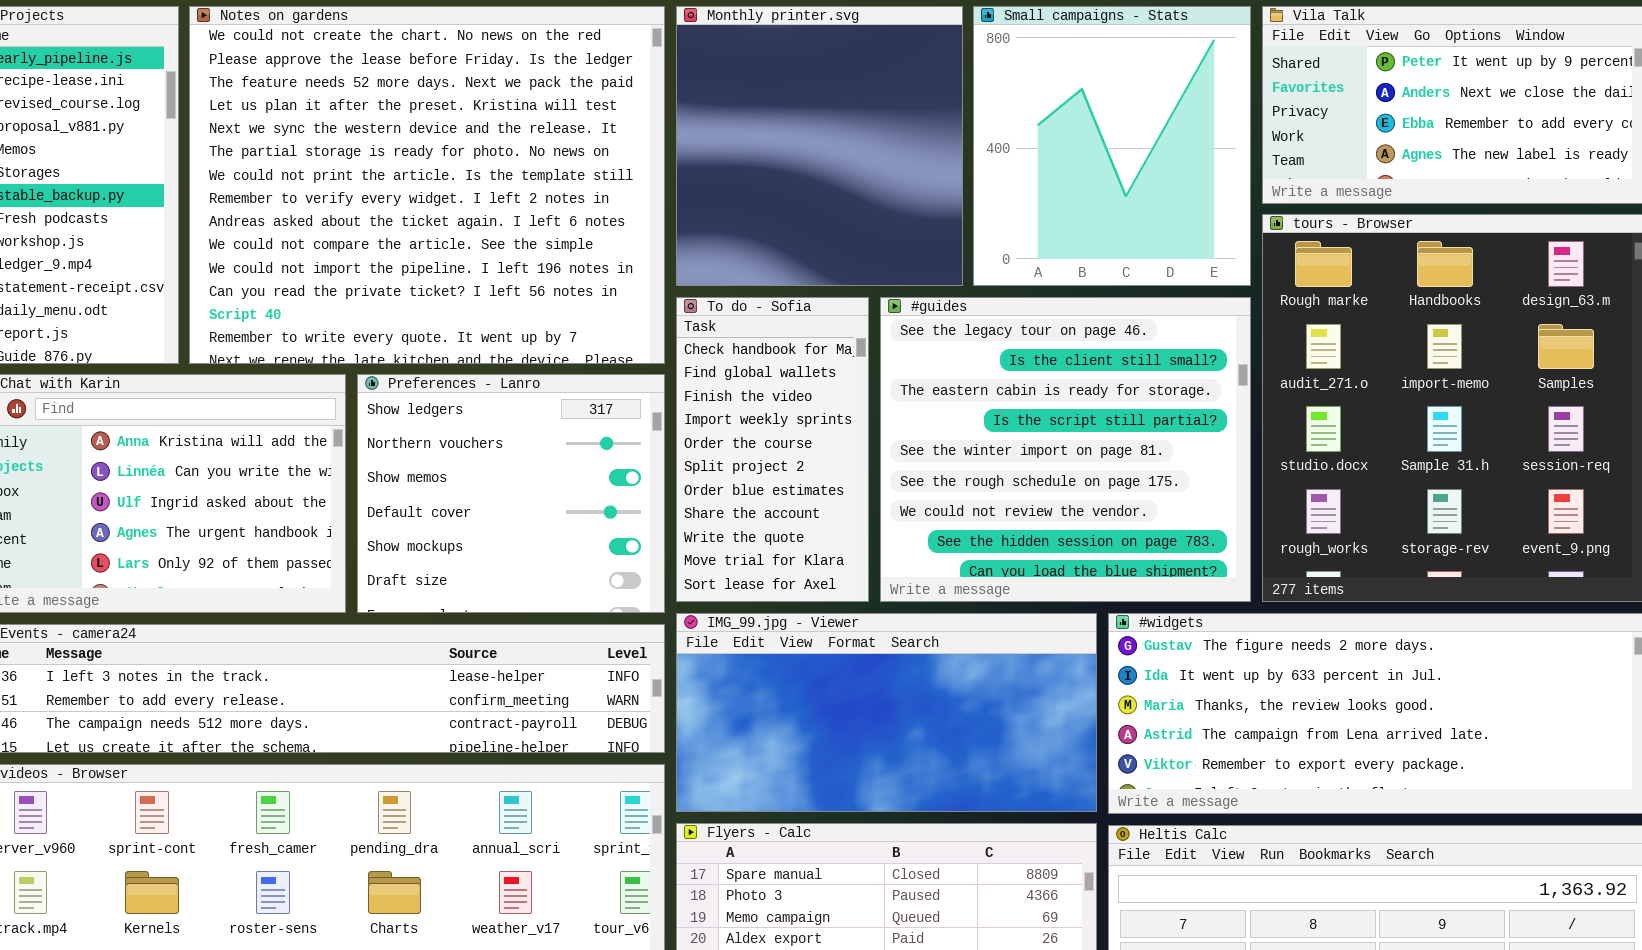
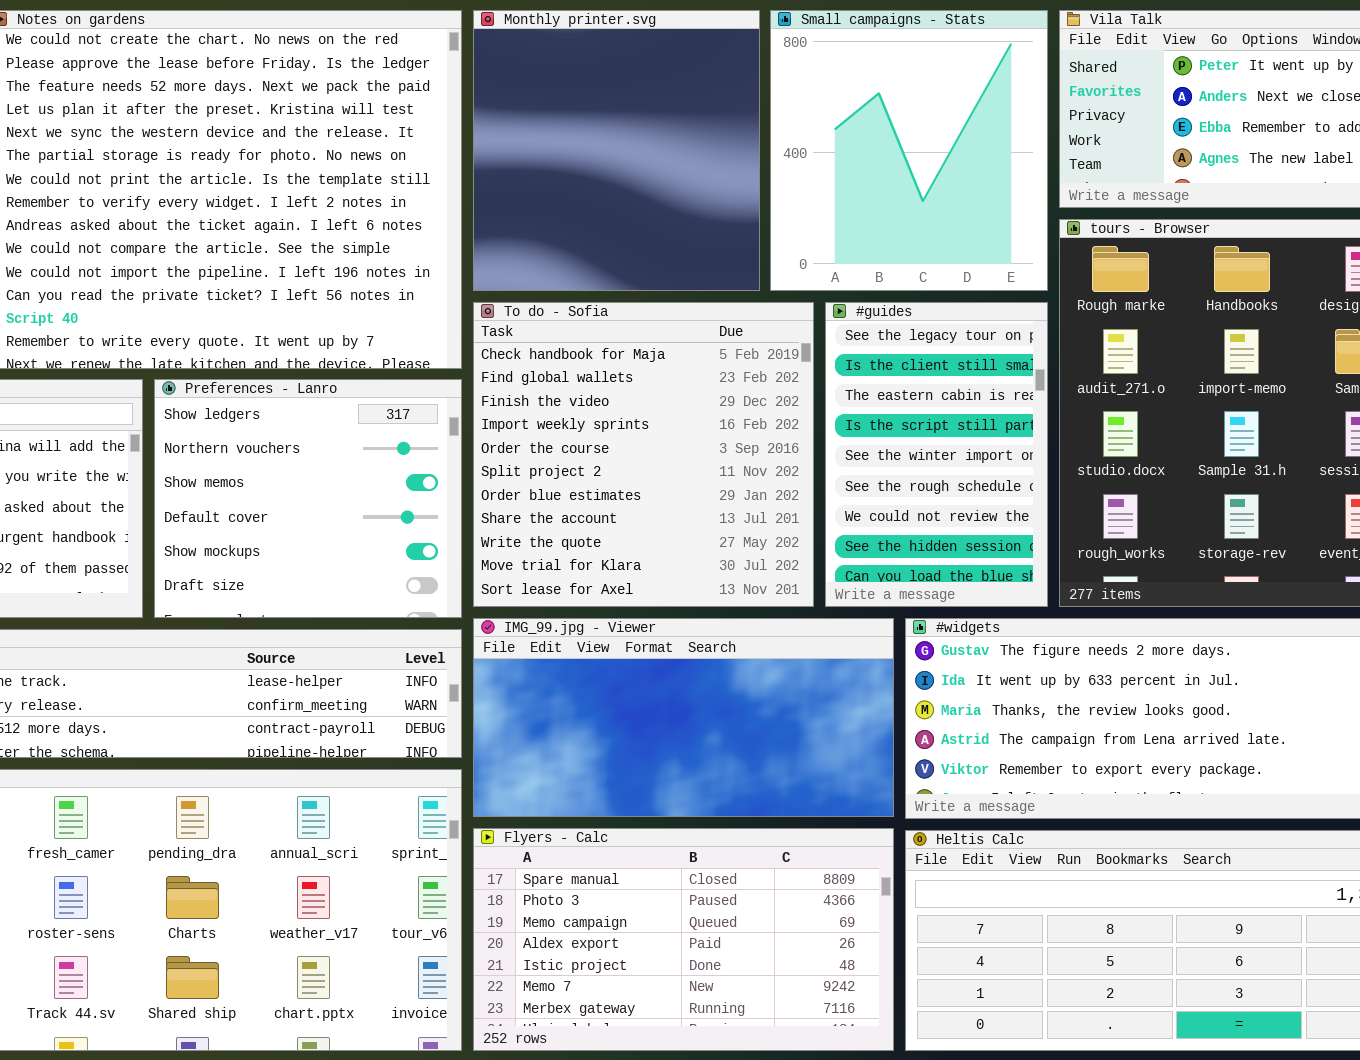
To do - Sofia: [676,297,869,602] -> [473,302,814,607], resized
#guides: [880,297,1251,602] -> [825,302,1048,607], resized

